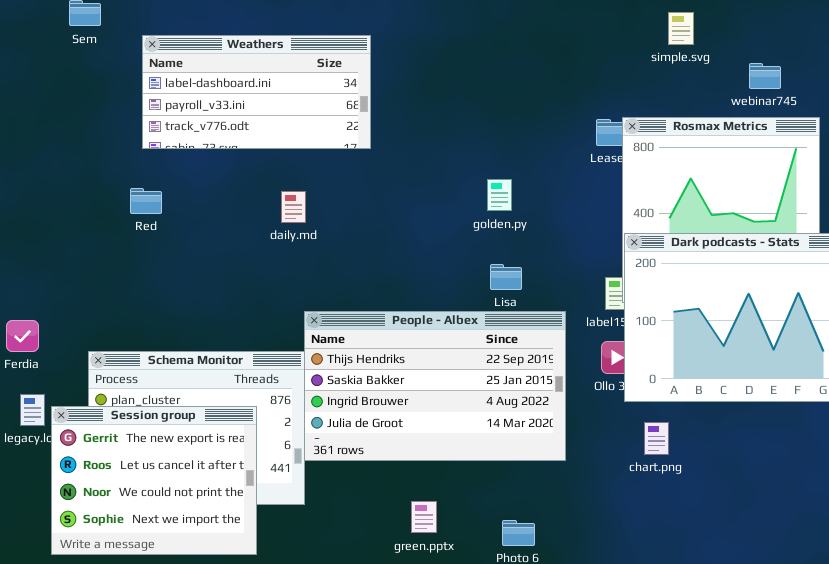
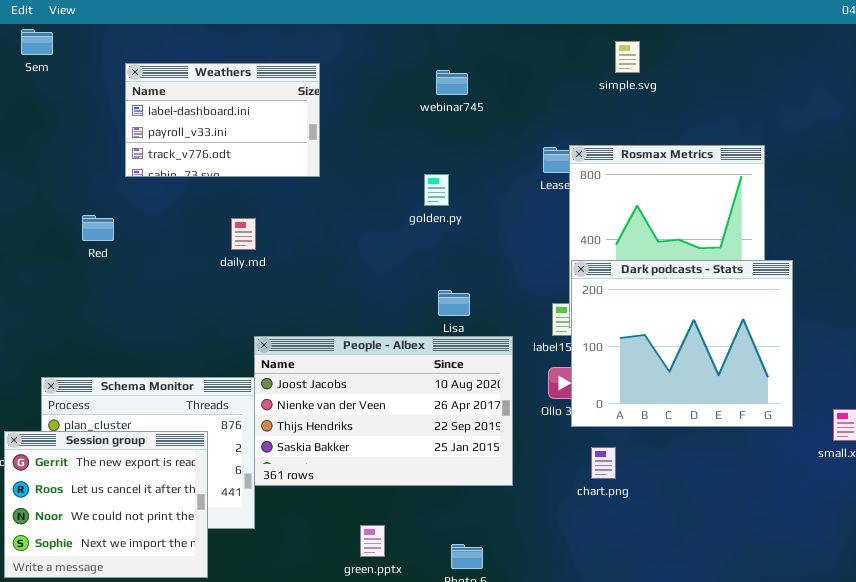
Weathers: [142,35,371,149] -> [125,63,320,177], resized
webinar745: [749,63,781,89] -> [436,70,468,95], moved
golden.py: [487,179,512,211] -> [424,174,449,206], moved
People - Albex: [304,311,566,461] -> [254,336,513,486], scrolled up 2 rows

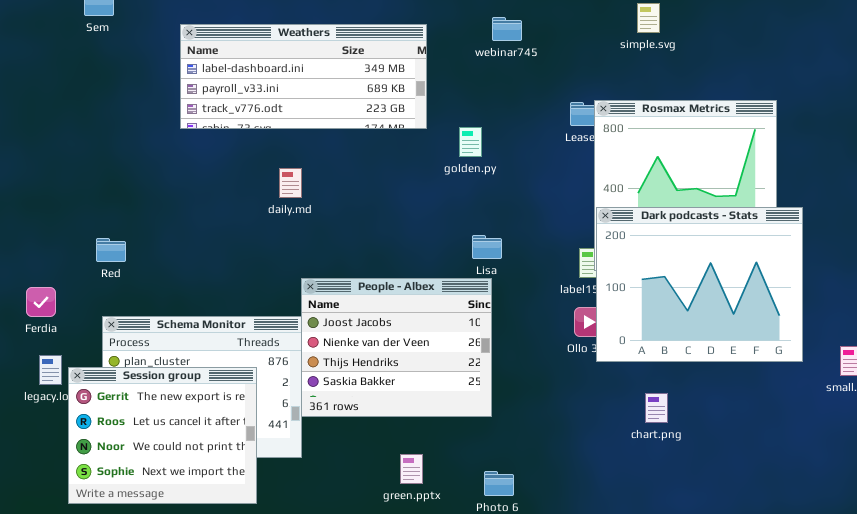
Weathers: [125,63,320,177] -> [180,24,427,129], resized
webinar745: [436,70,468,95] -> [492,17,522,41], moved
Red: [82,215,114,241] -> [96,238,126,262], moved
People - Albex: [254,336,513,486] -> [301,278,492,417], resized
chart.png: [591,447,616,479] -> [645,393,668,423], moved

